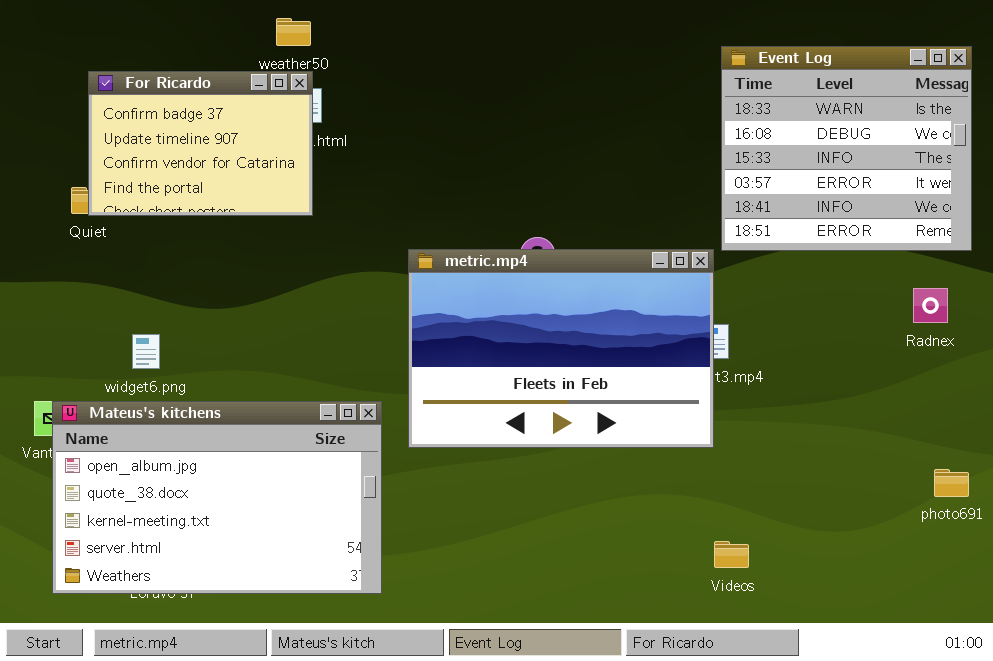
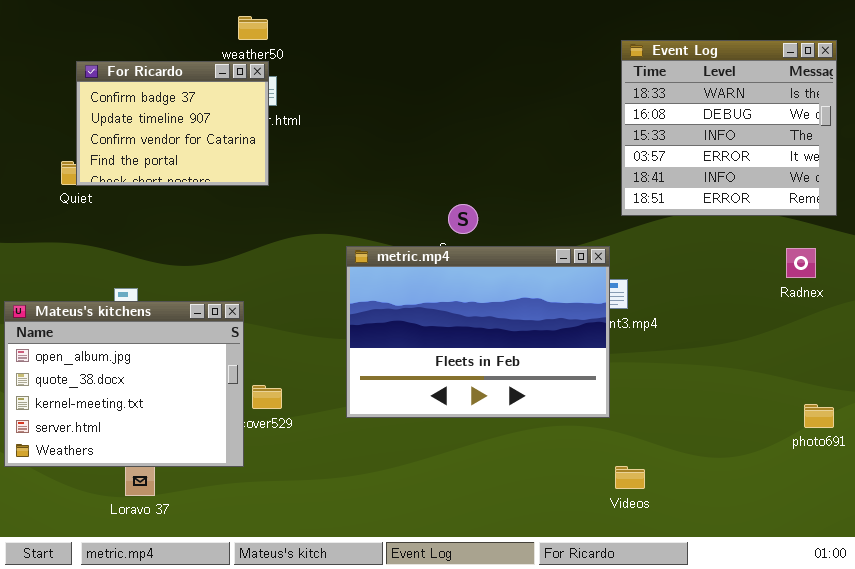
metric.mp4: [408,249,714,448] -> [346,246,610,418], moved
Mateus's kitchens: [52,401,382,594] -> [4,301,244,467], moved, resized

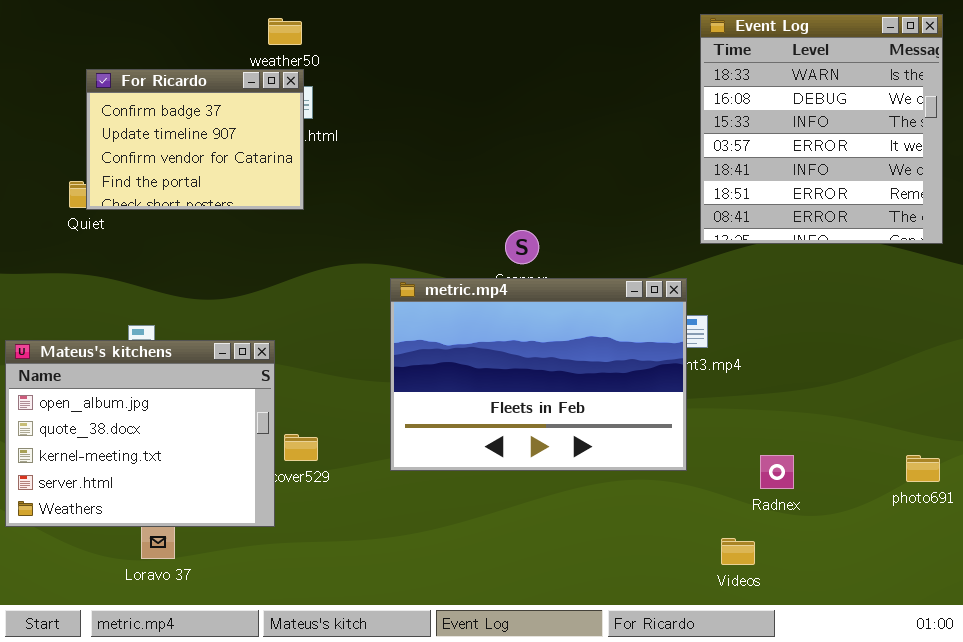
Event Log: [621,40,837,216] -> [700,14,943,244], resized
Radnex: [786,248,816,278] -> [760,455,794,489], moved
Videos: [615,466,645,489] -> [721,538,755,565], moved

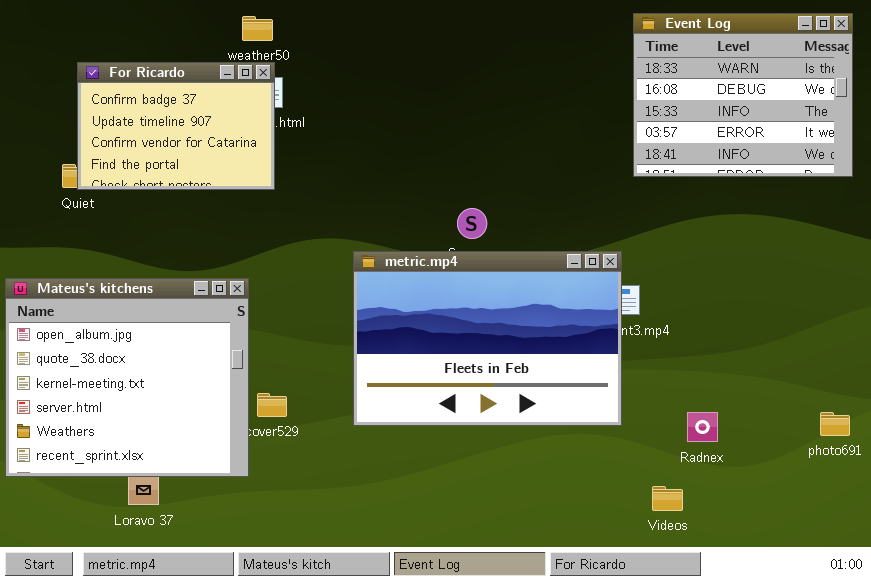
Event Log: [700,14,943,244] -> [633,13,853,177], resized
Mateus's kitchens: [5,340,275,527] -> [5,278,249,477], resized

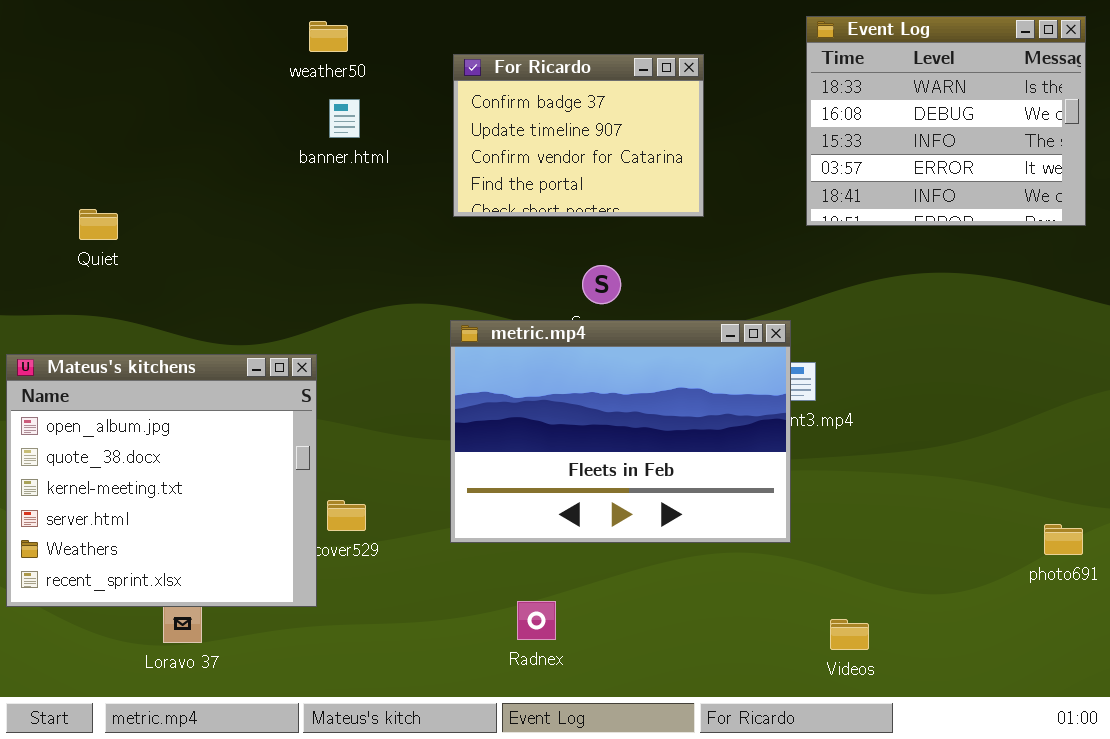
For Ricardo: [77,62,275,190] -> [453,54,704,217], moved
Radnex: [687,412,718,442] -> [517,601,556,640], moved

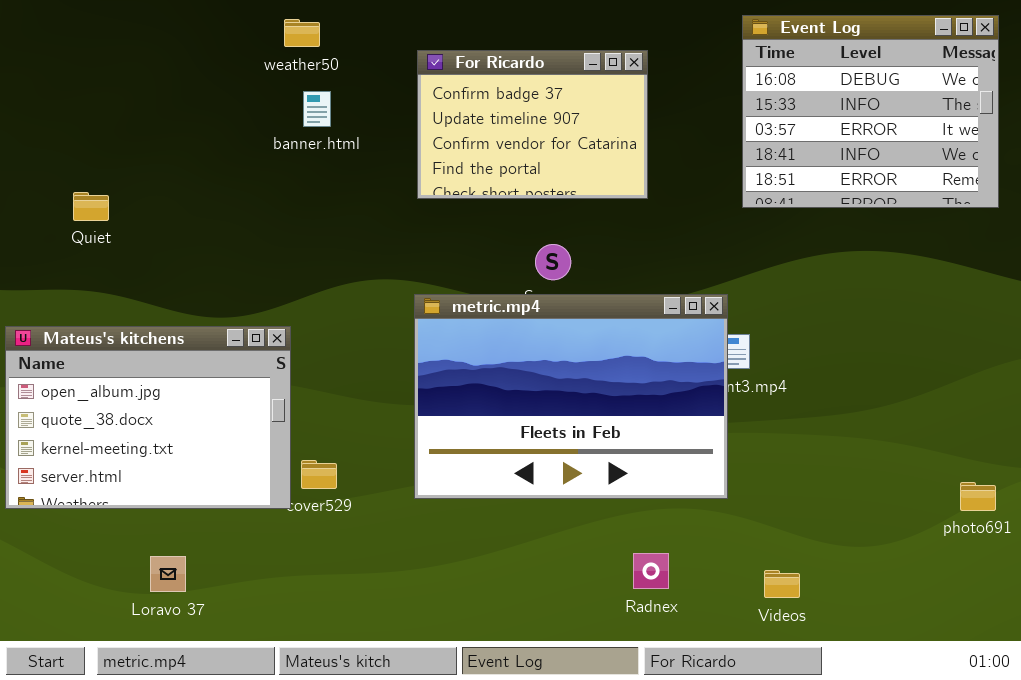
Event Log: [806,16,1086,226] -> [742,15,999,208], scrolled down 1 row
Mateus's kitchens: [6,354,317,607] -> [5,326,291,509], resized
Radnex: [517,601,556,640] -> [633,553,669,589], moved

